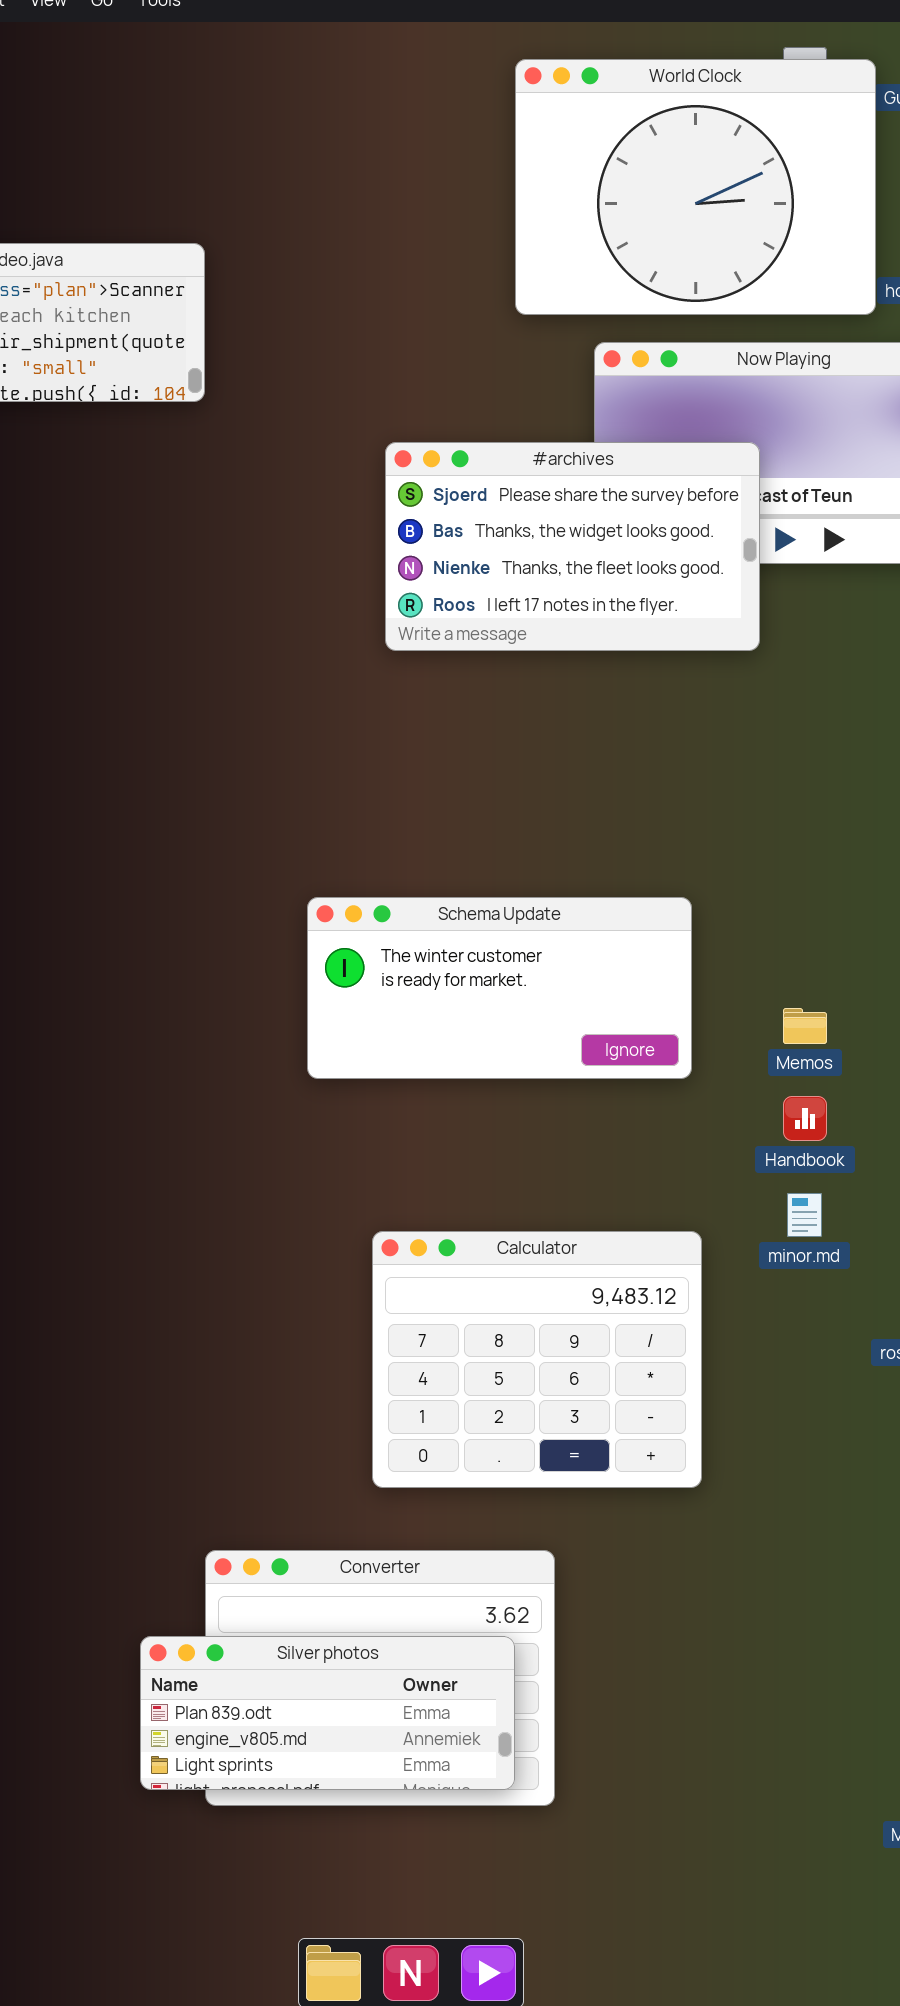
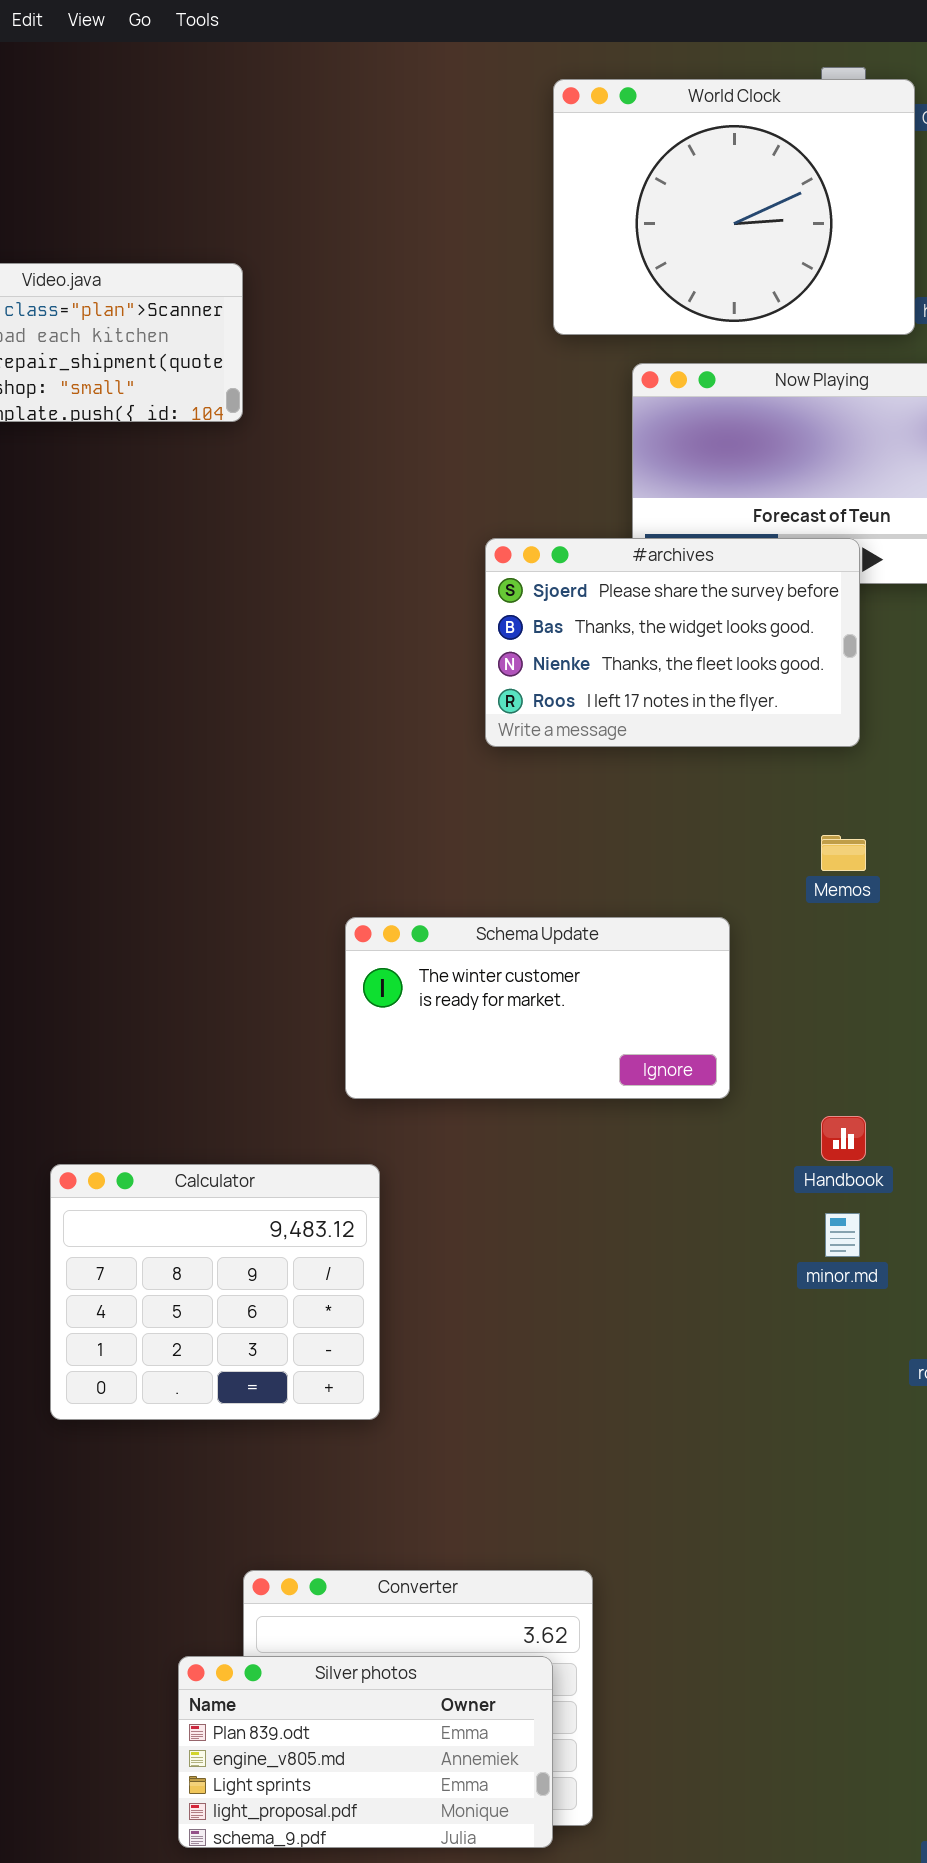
#archives: [385,442,760,651] -> [485,538,860,747], moved
Memos: [783,1008,827,1044] -> [821,835,866,871], moved
Calculator: [372,1231,702,1488] -> [50,1164,380,1420], moved
Silver photos: [140,1636,515,1790] -> [178,1656,553,1848], resized

